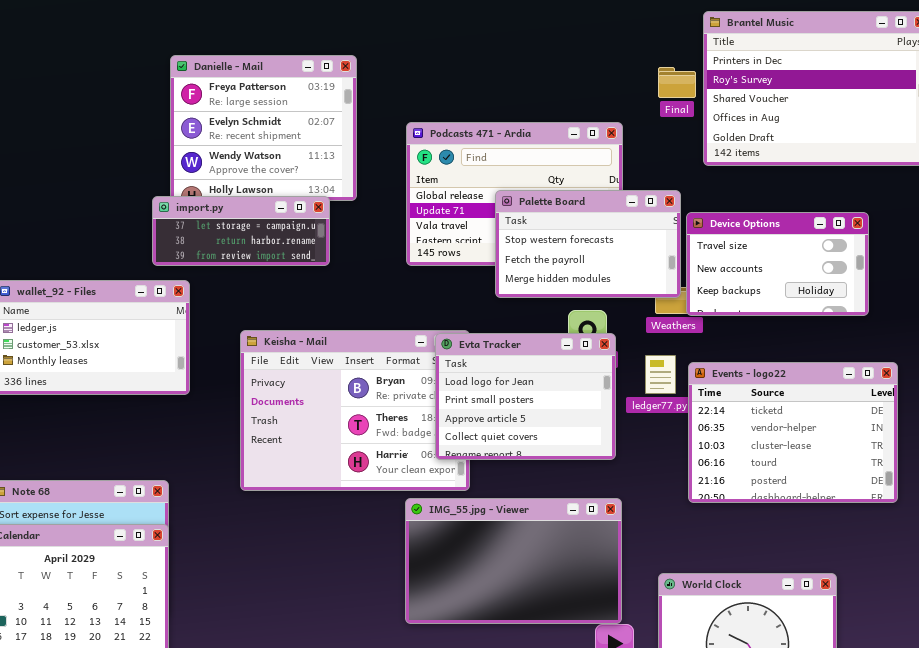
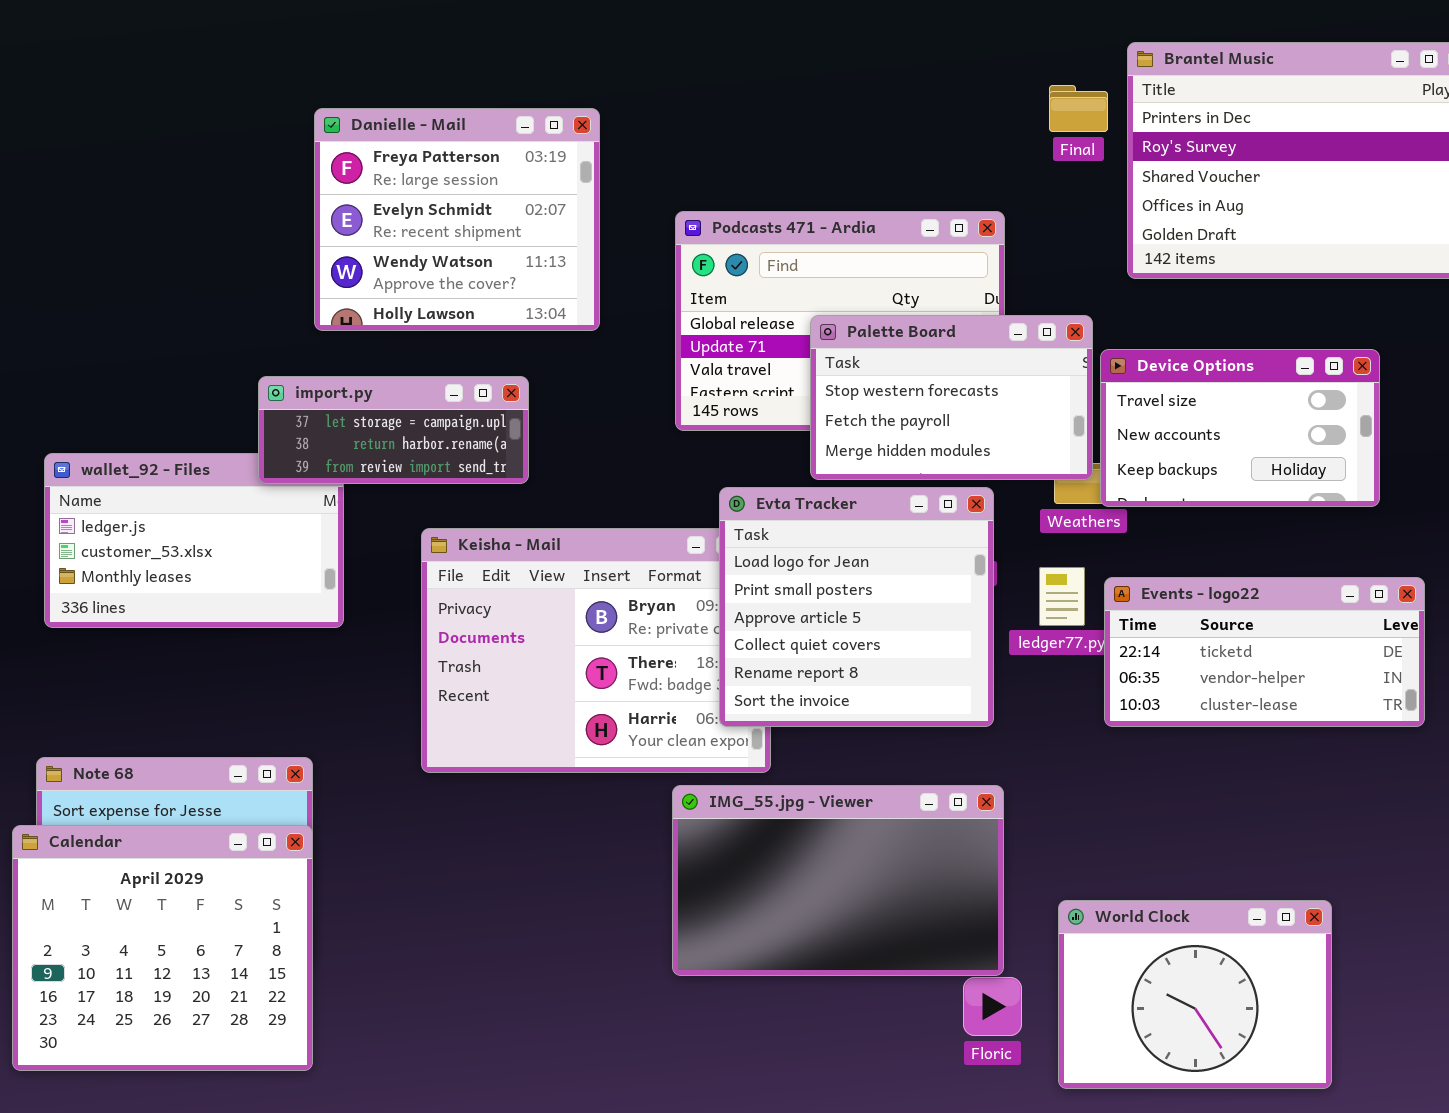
Final: [658,67,696,98] -> [1049,85,1108,132], moved
import.py: [152,196,330,266] -> [258,376,529,484], moved
Evta Tracker: [435,333,616,460] -> [719,487,994,727], resized
Events - logo22: [688,362,898,503] -> [1104,577,1425,727], resized

